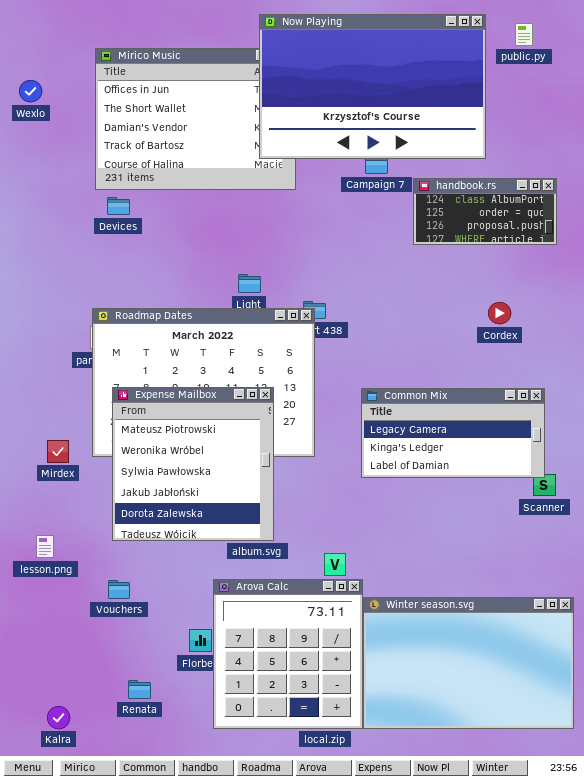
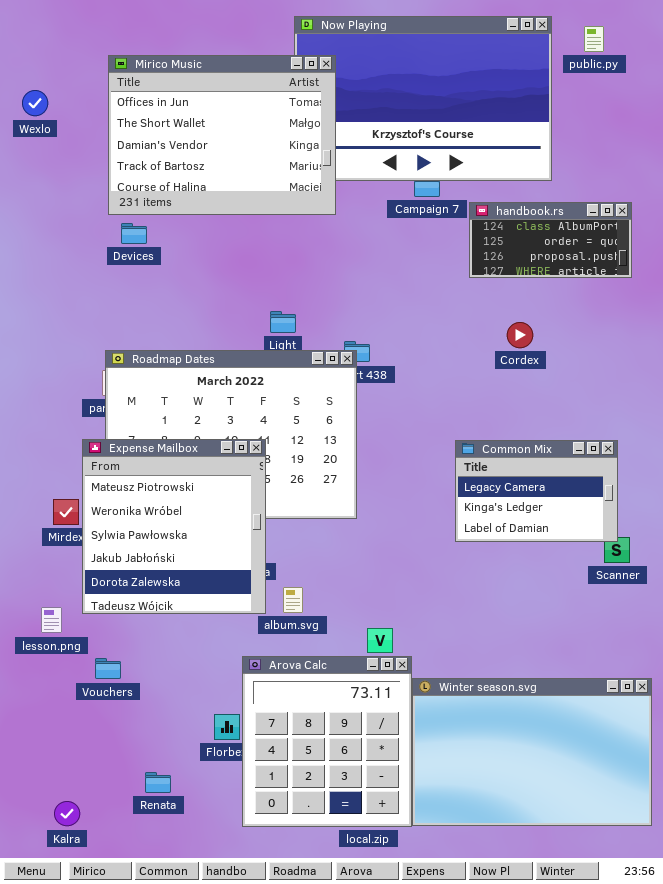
Mirico Music: [95,48,296,190] -> [108,55,336,215], raised
Cordex: [488,302,511,324] -> [507,322,533,348], moved
Expense Mailbox: [112,387,274,541] -> [82,439,266,614], moved
Common Mix: [361,388,545,478] -> [455,440,618,542], resized
Vouchers: [108,580,130,599] -> [95,658,121,679], moved

